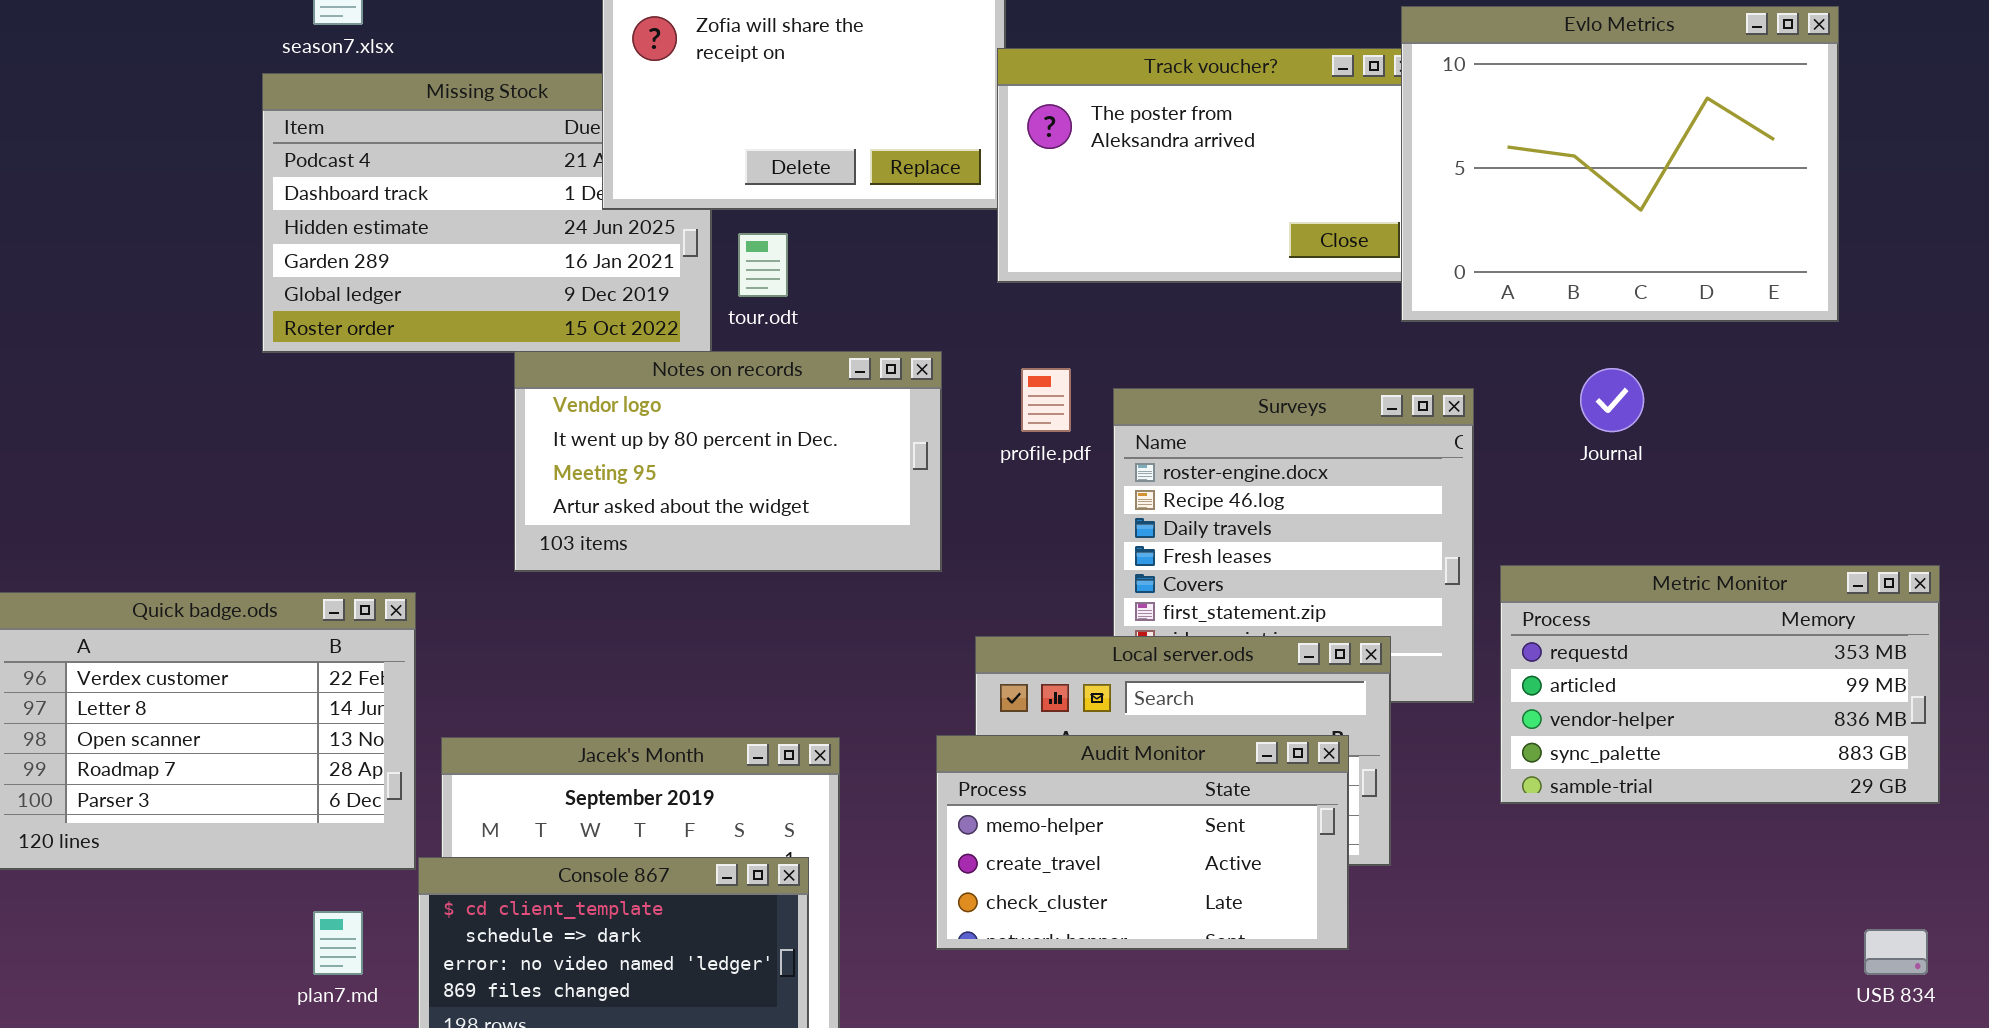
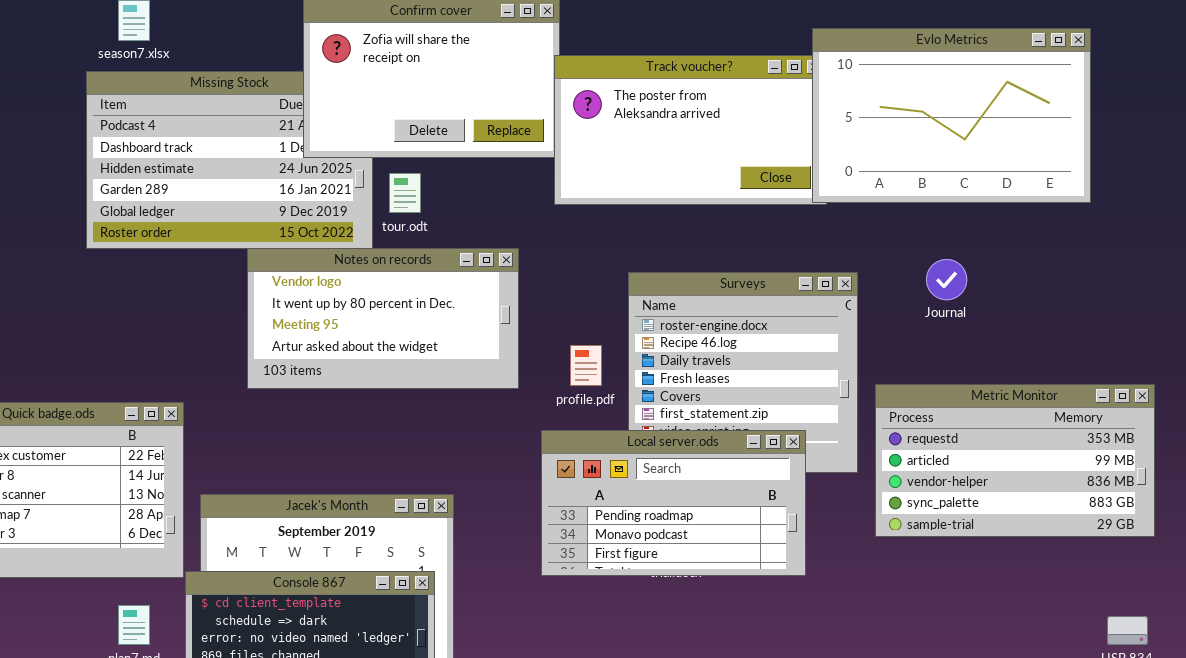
Evlo Metrics: [1401,6,1839,322] -> [812,28,1091,203], resized
profile.pdf: [1021,368,1071,432] -> [570,345,602,386], moved
Audit Monitor: [936,735,1349,950] -> none, closed

